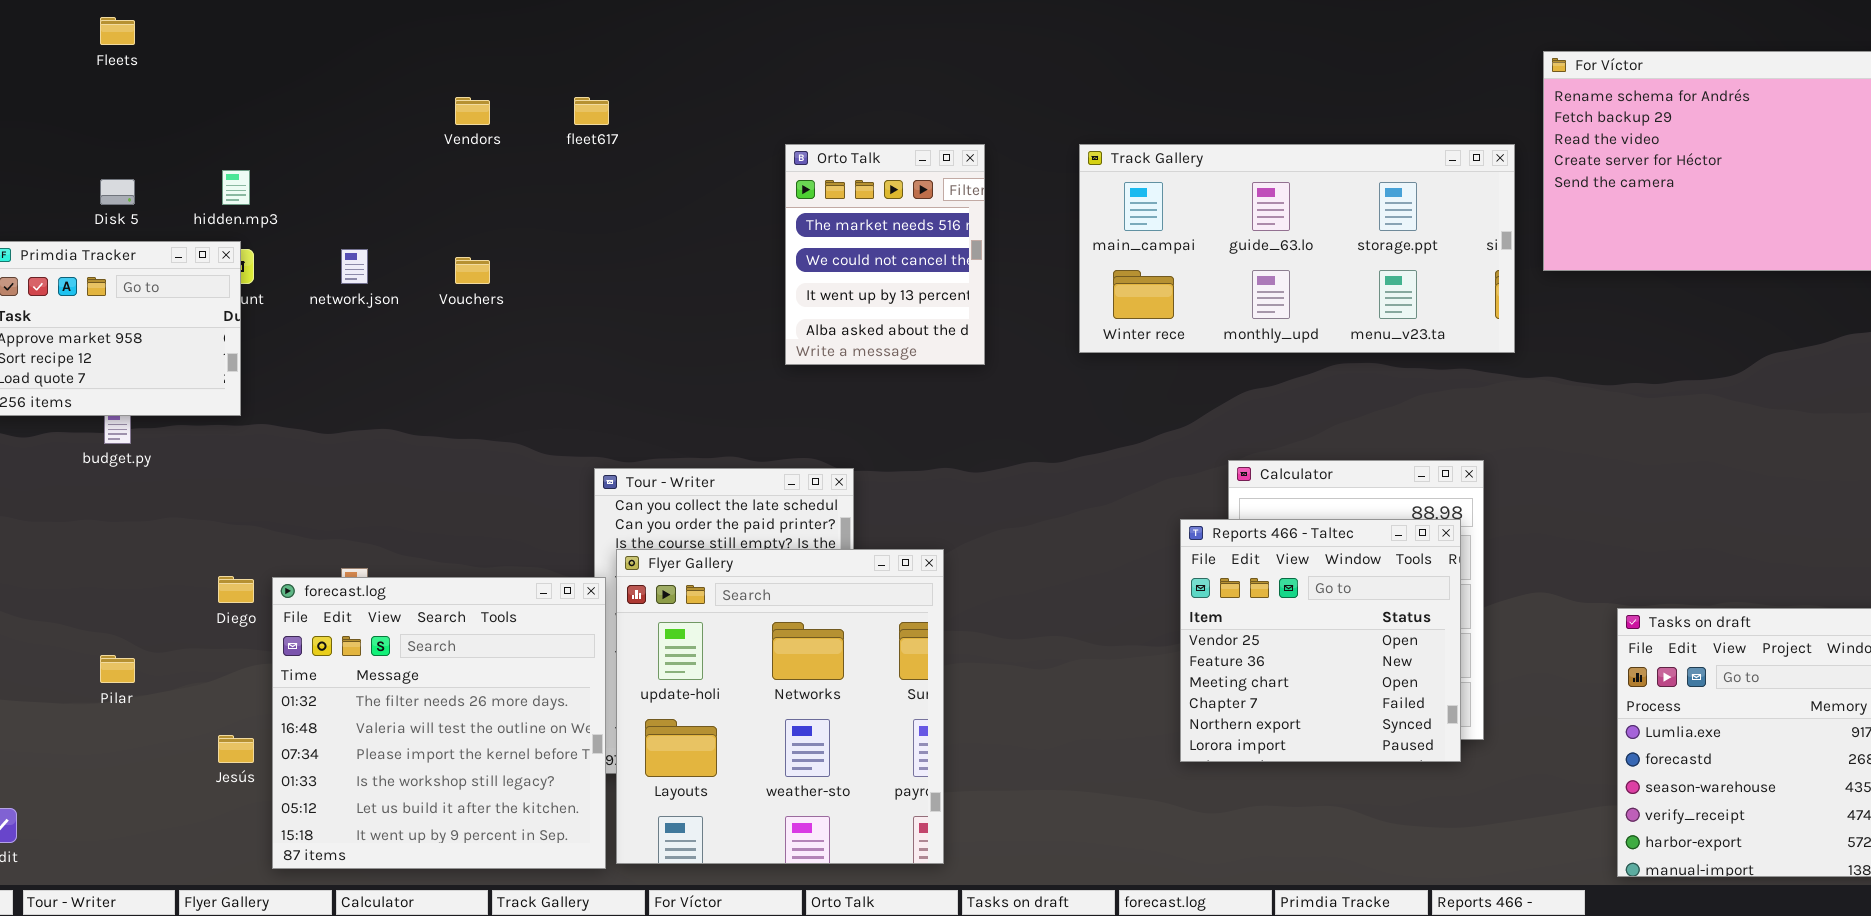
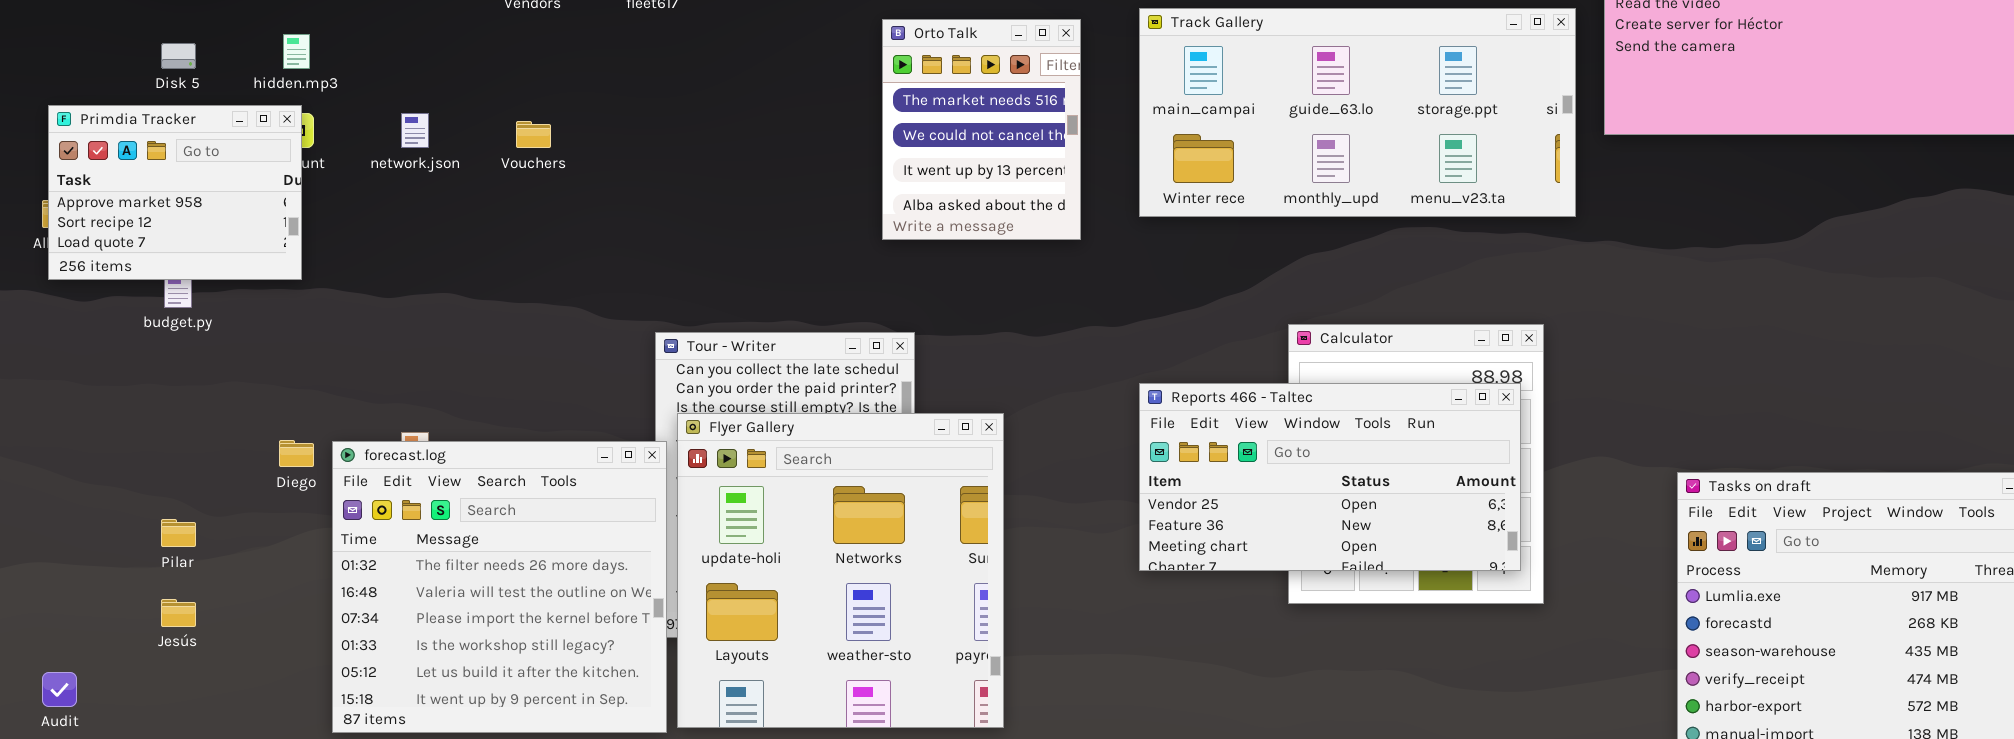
Orto Talk: [785,144,985,365] -> [882,19,1081,240], moved
Reports 466 - Taltec: [1180,519,1461,762] -> [1139,383,1521,571], resized
Jesús: [218,735,254,763] -> [161,599,196,627], moved

